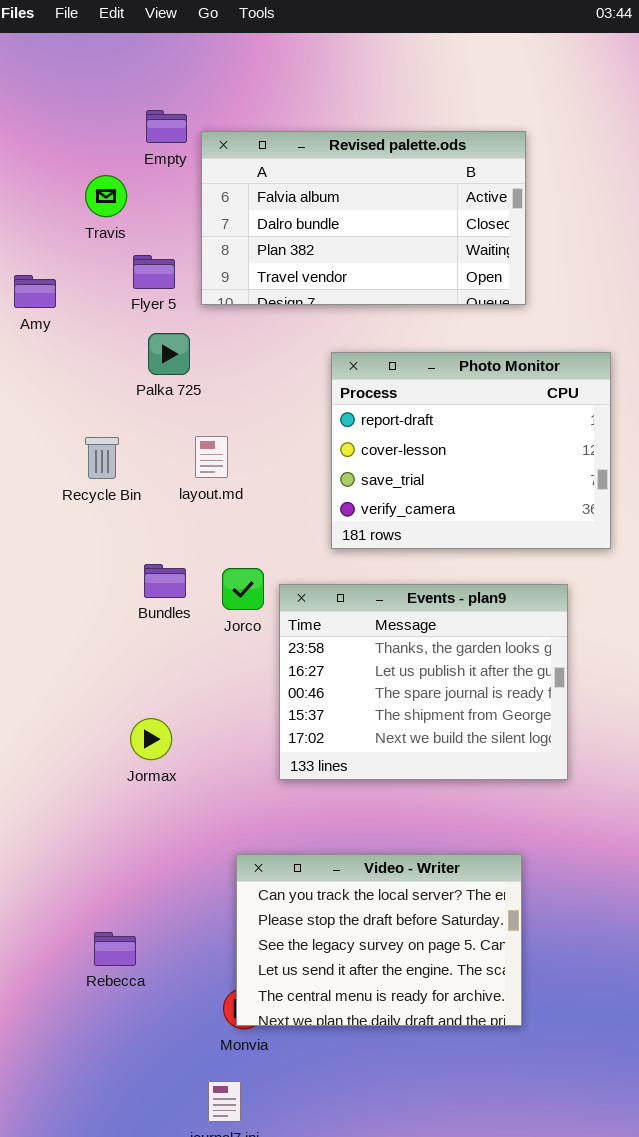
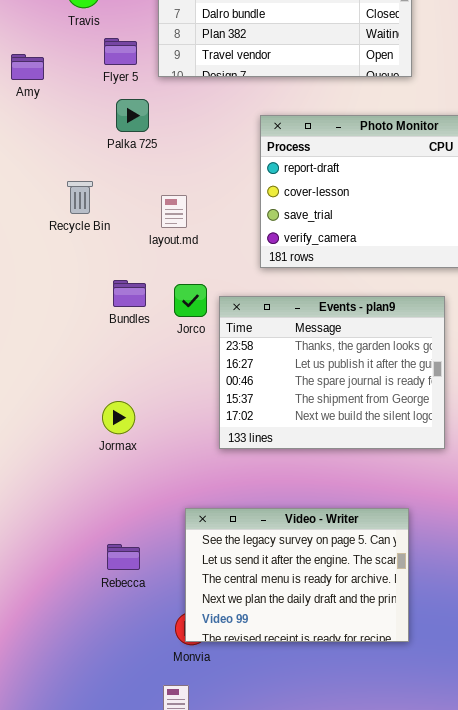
layout.md: [195,436,228,478] -> [161,195,187,228], moved
Video - Writer: [236,854,522,1026] -> [185,508,409,642], scrolled down 2 rows
Rebecca: [94,932,136,966] -> [107,544,140,570], moved

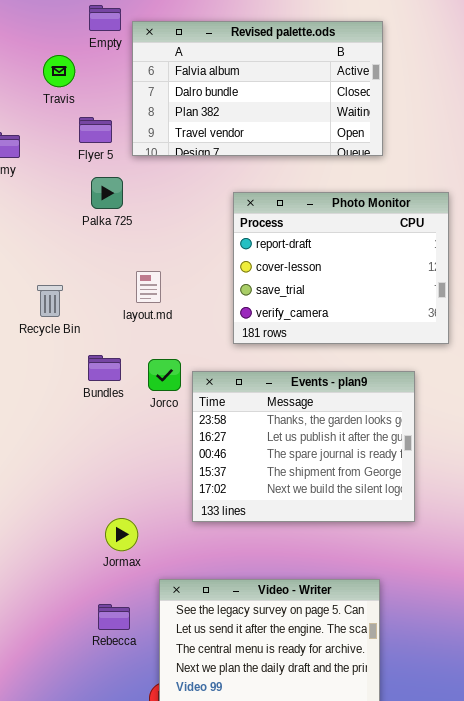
Recycle Bin: [67,181,93,214] -> [37,285,63,317], moved
Jormax: [102,401,135,434] -> [105,518,138,551], moved
Rebecca: [107,544,140,570] -> [98,604,130,630], moved

